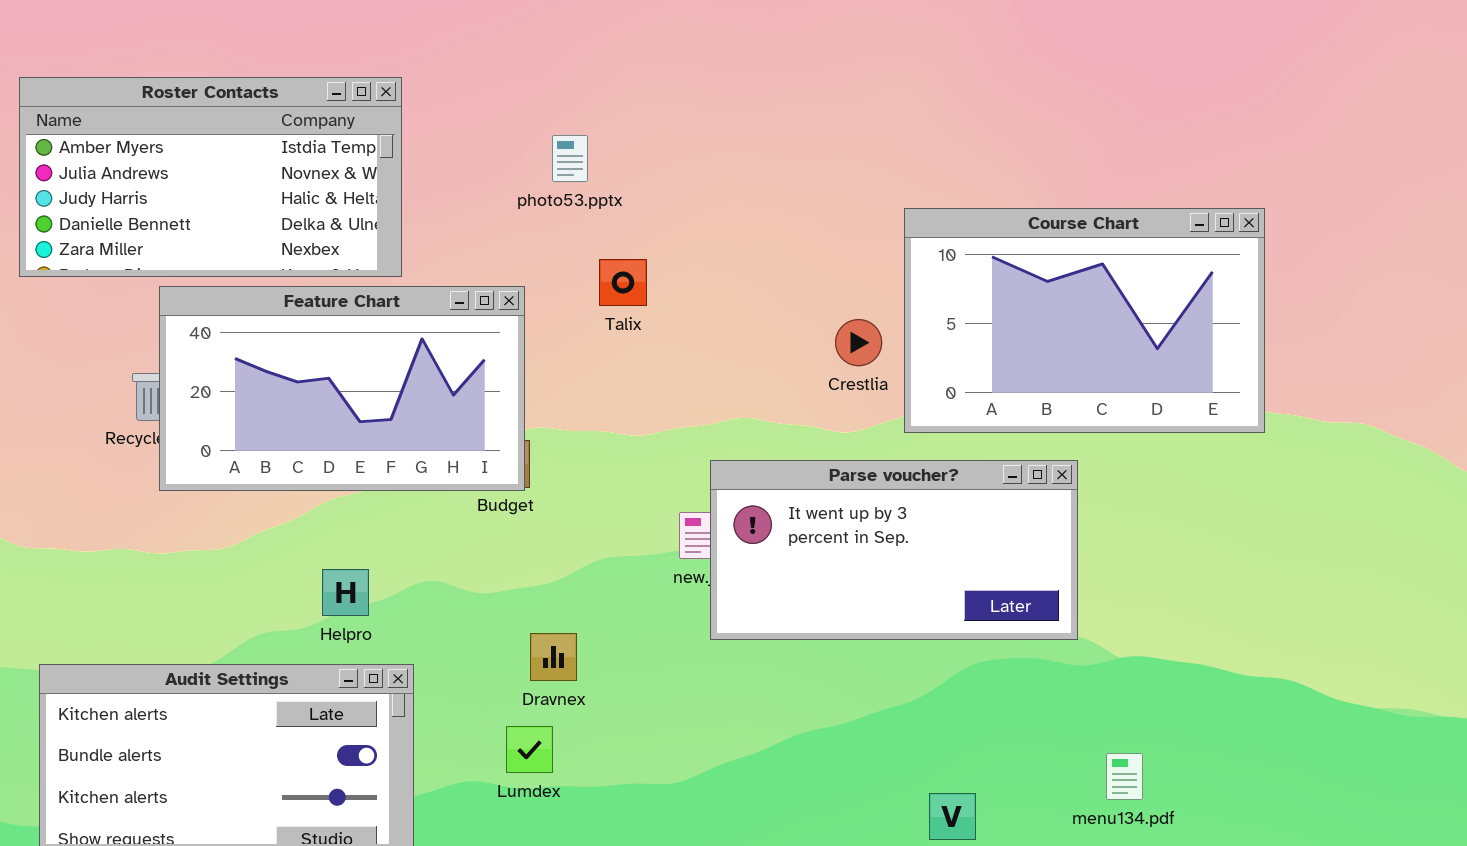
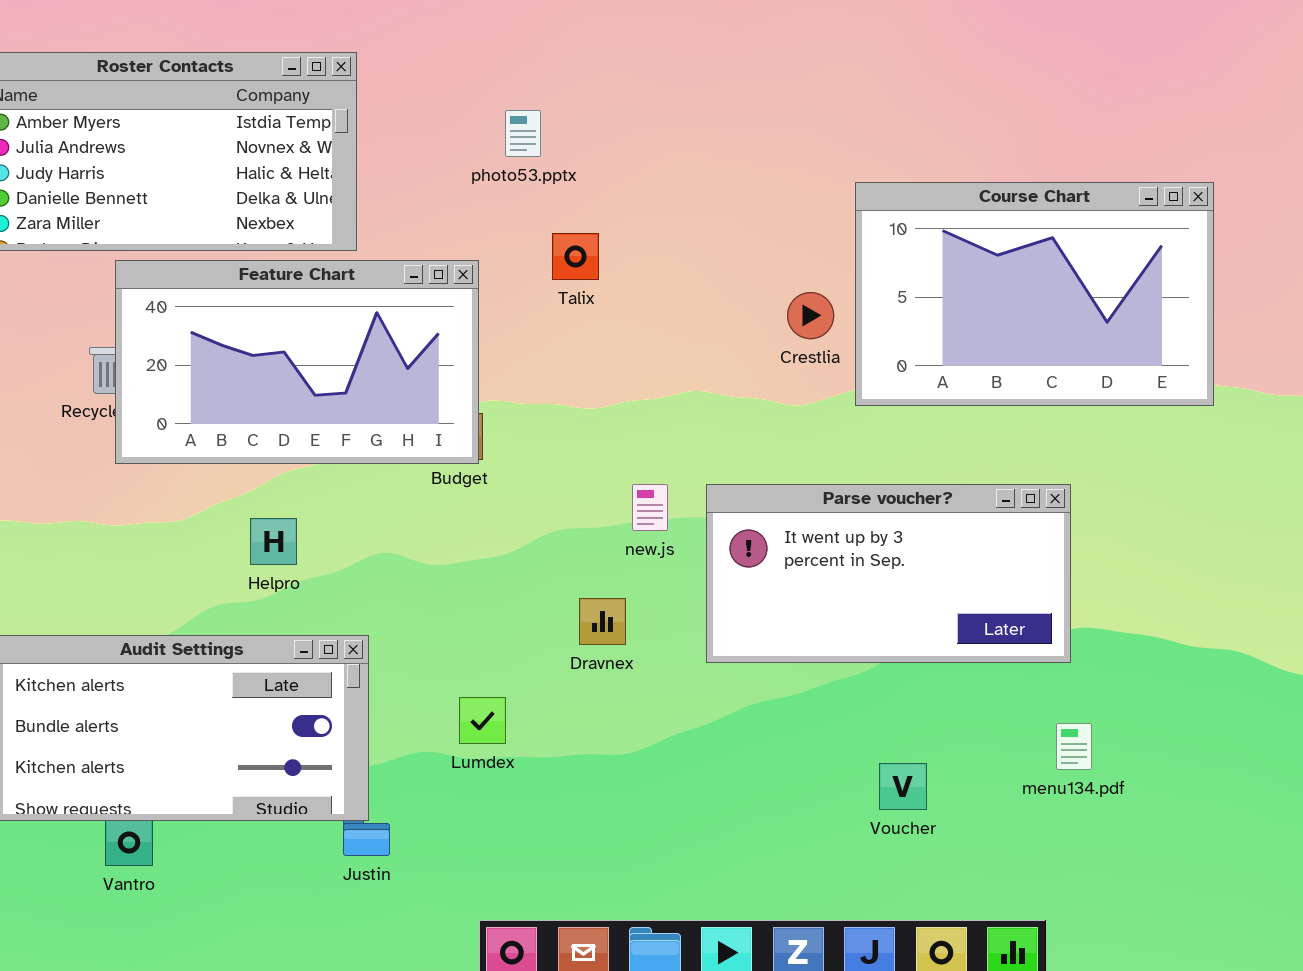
Parse voucher?: [710,460,1078,640] -> [706,484,1071,663], moved
Helpro: [322,569,369,616] -> [250,518,297,565], moved
Dravnex: [530,633,577,681] -> [579,598,626,645], moved

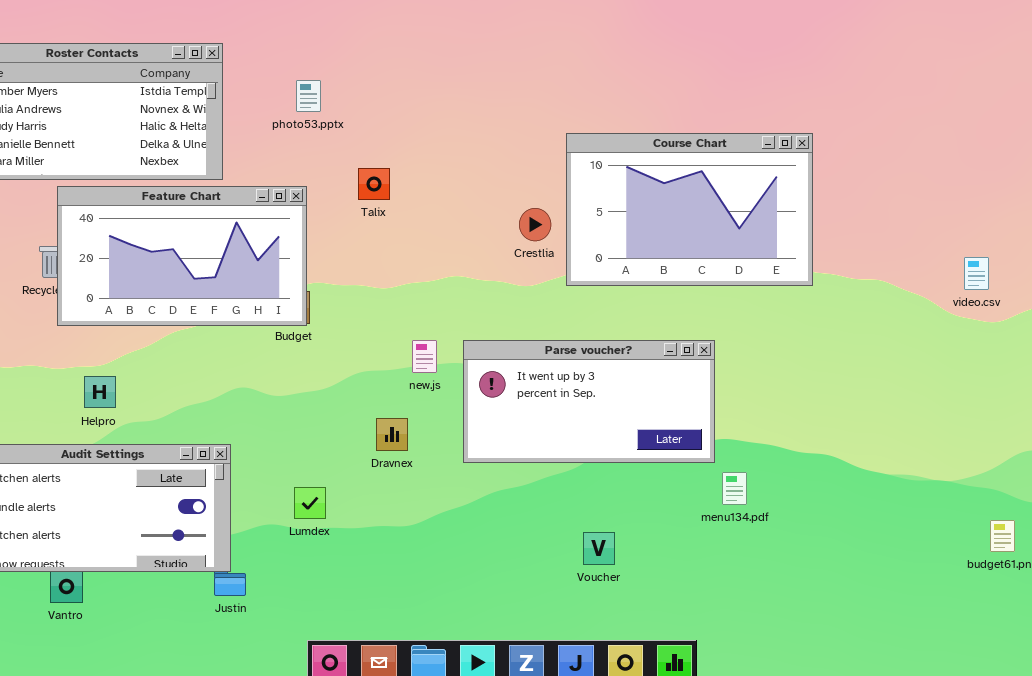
photo53.pptx: [505,110,541,157] -> [296,80,321,112], moved
Helpro: [250,518,297,565] -> [84,376,116,408], moved
menu134.pdf: [1056,723,1092,770] -> [722,472,747,505], moved

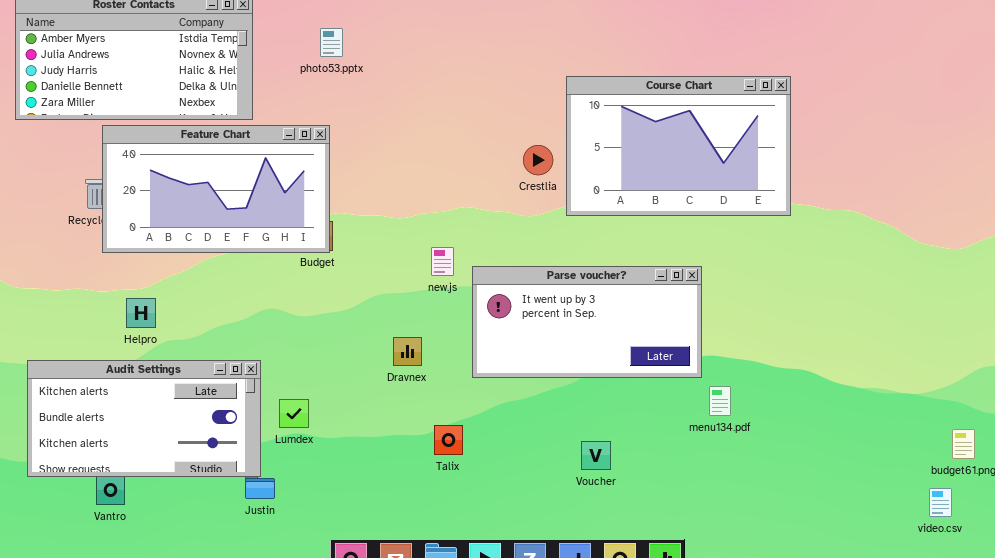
Talix: [358,168,390,200] -> [434,425,463,455], moved
video.csv: [964,257,989,290] -> [929,488,952,517], moved
new.js: [412,340,437,373] -> [431,247,454,276], moved
Lumdex: [294,487,326,519] -> [279,399,309,428], moved

